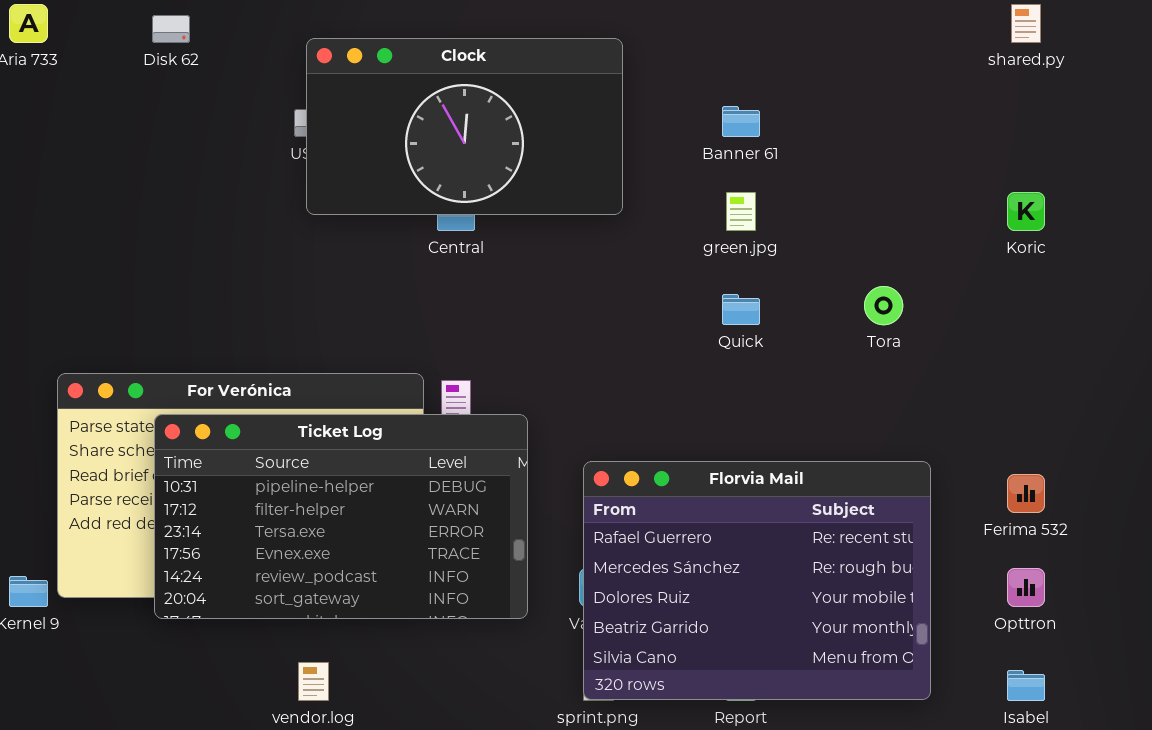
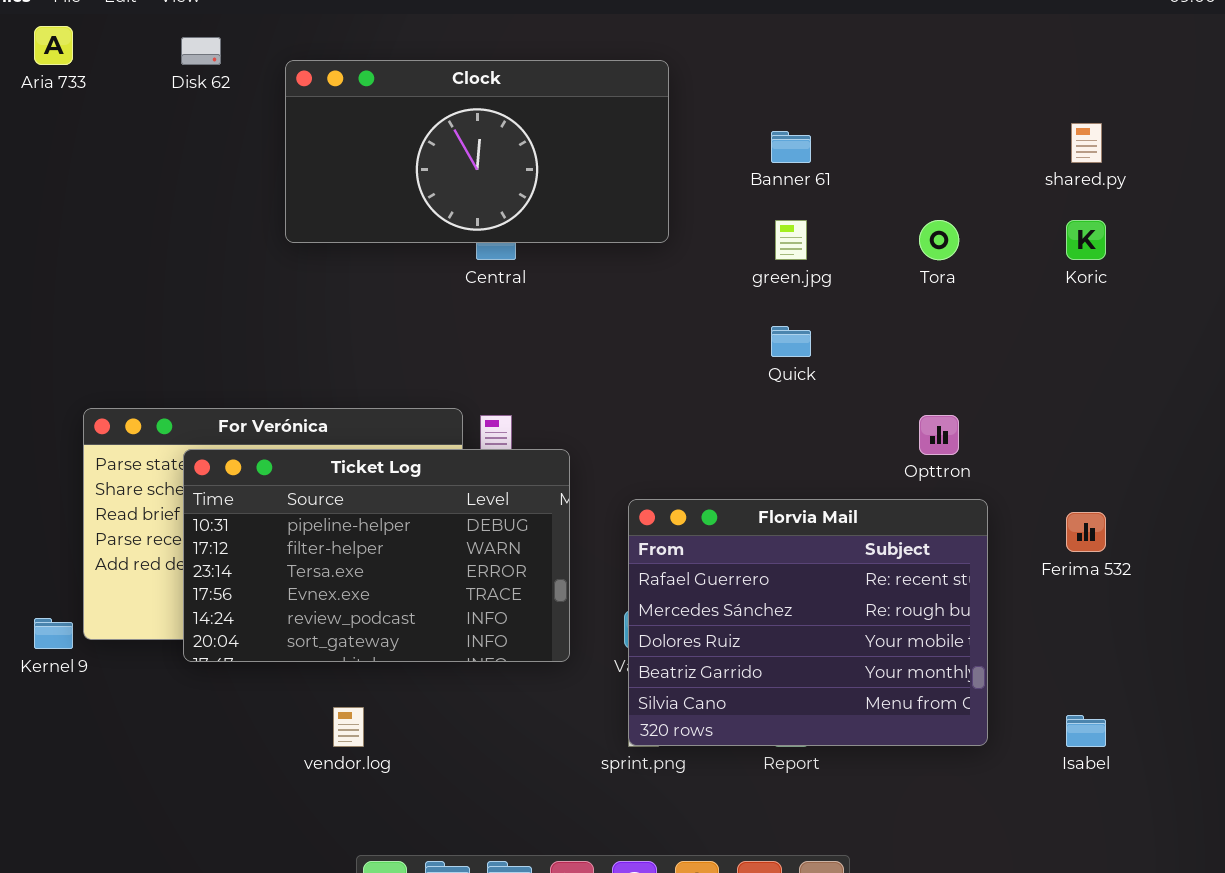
shared.py: [1011,4,1041,43] -> [1071,123,1102,163], moved
Clock: [306,38,623,215] -> [285,60,669,243], resized
Tora: [864,286,903,325] -> [919,220,959,260], moved
Opttron: [1007,568,1045,607] -> [919,415,959,455], moved

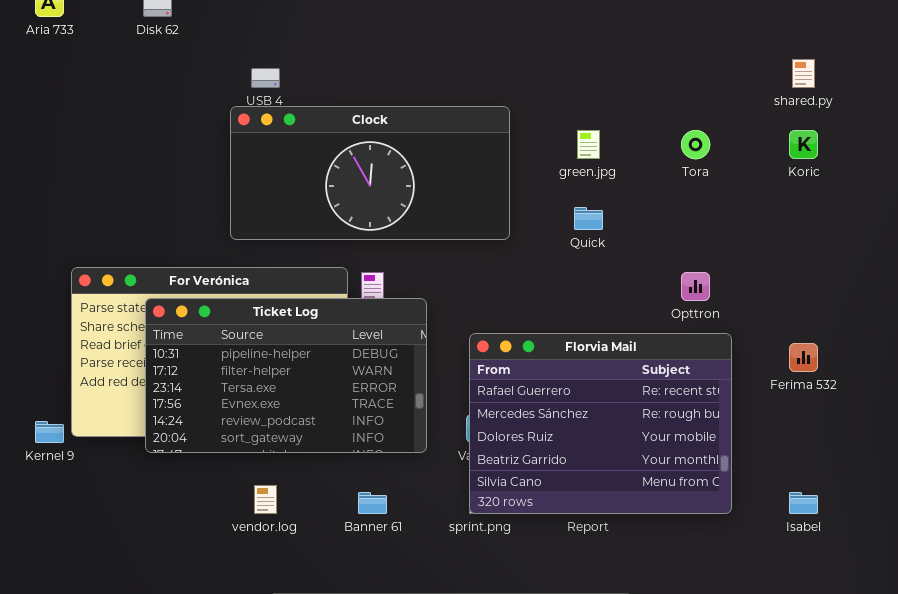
Clock: [285,60,669,243] -> [230,106,510,240], moved
Banner 61: [771,131,811,163] -> [358,492,387,514], moved

